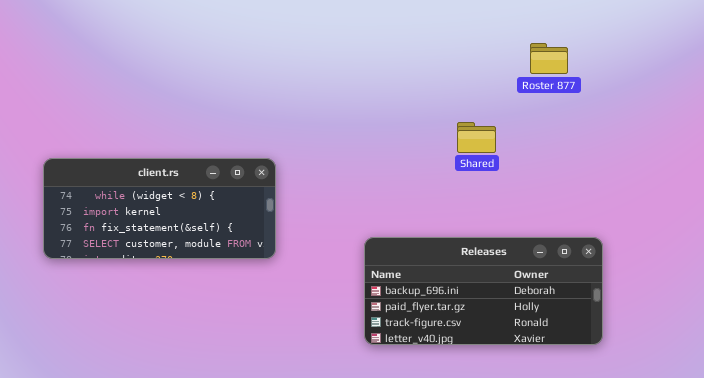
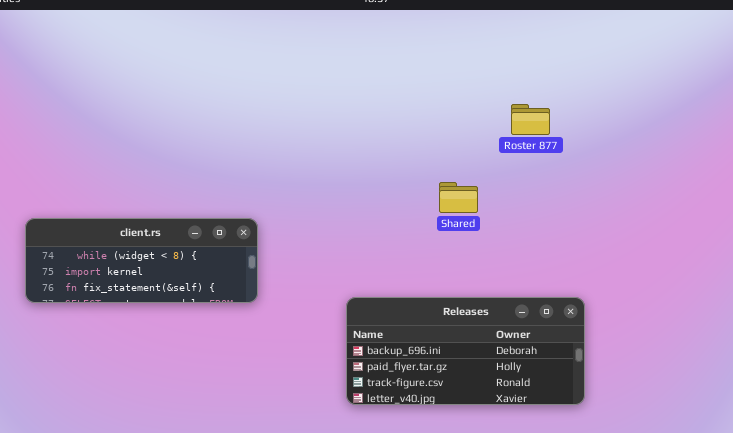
client.rs: [43,158,276,259] -> [25,218,258,303], resized

